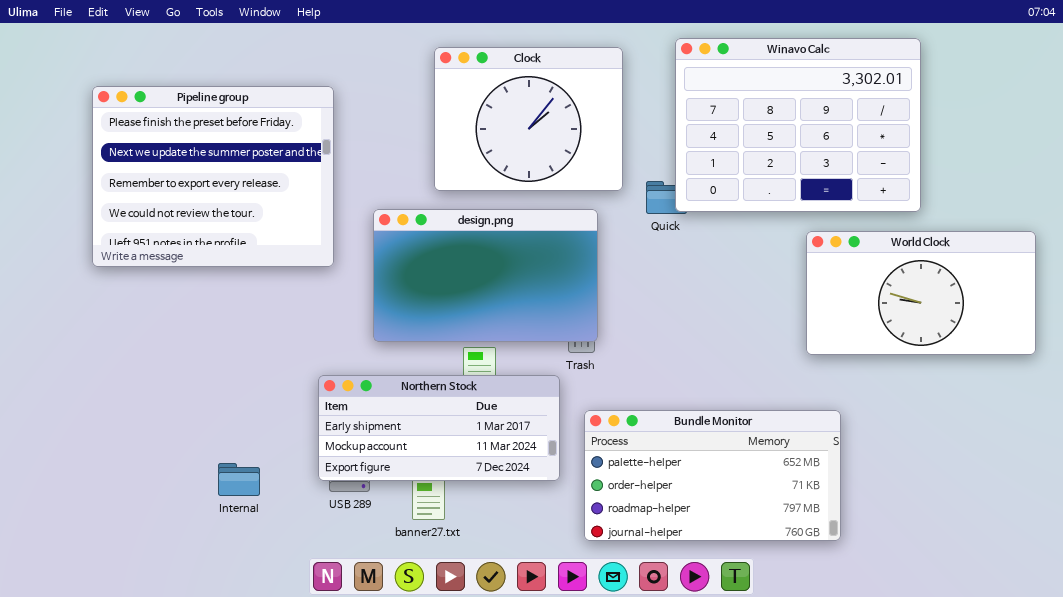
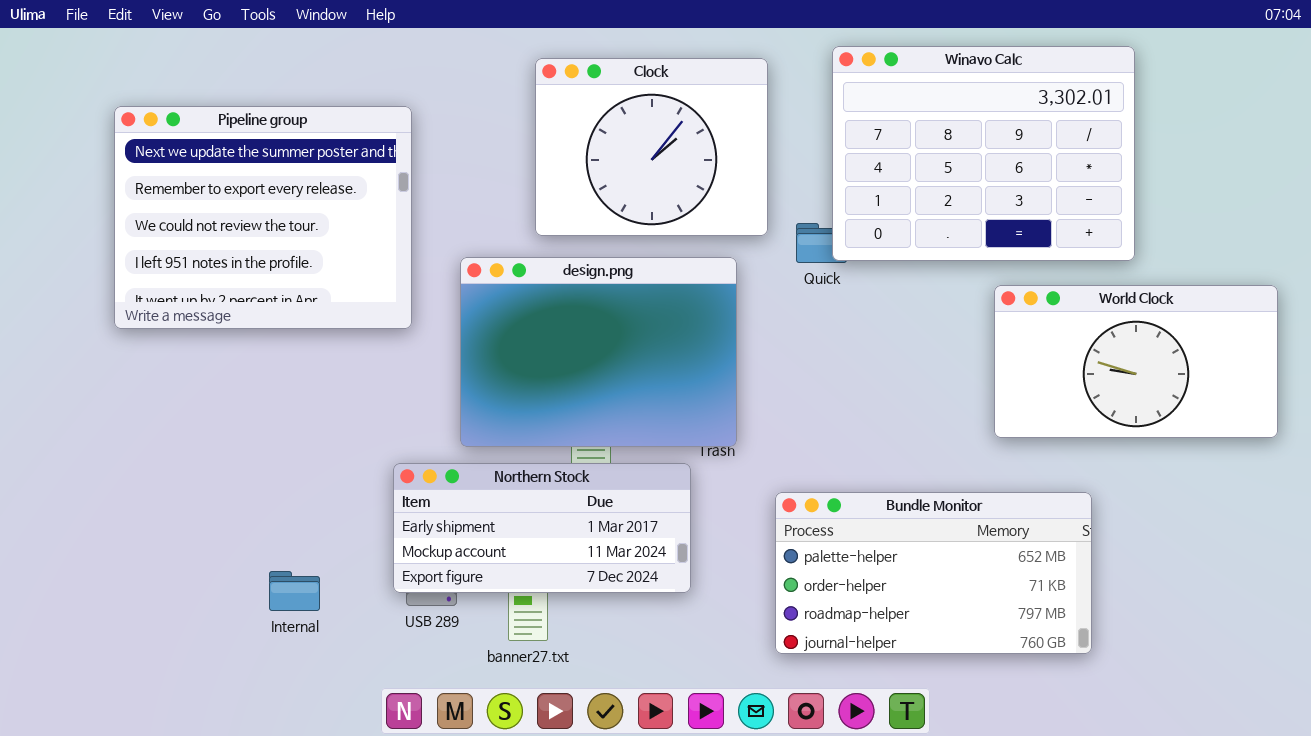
Pipeline group: [92,86,334,267] -> [114,106,412,329], scrolled down 1 row
design.png: [373,209,598,342] -> [460,257,737,447], resized
Bundle Monitor: [584,410,841,541] -> [775,492,1092,654], moved

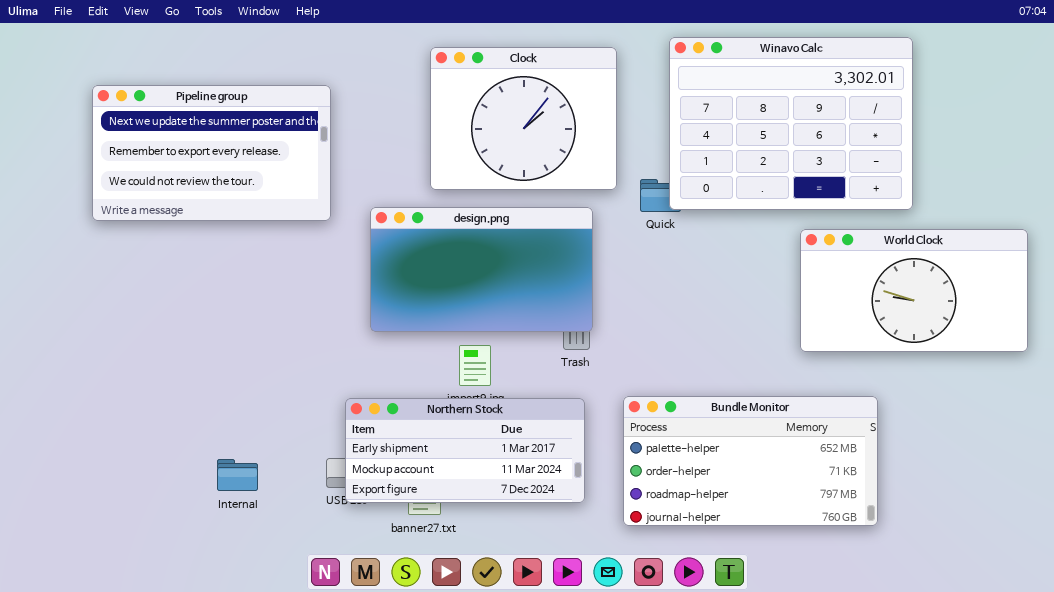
Pipeline group: [114,106,412,329] -> [92,85,331,221], resized
design.png: [460,257,737,447] -> [370,207,593,332], resized
Northern Stock: [393,463,691,593] -> [345,398,585,503], moved

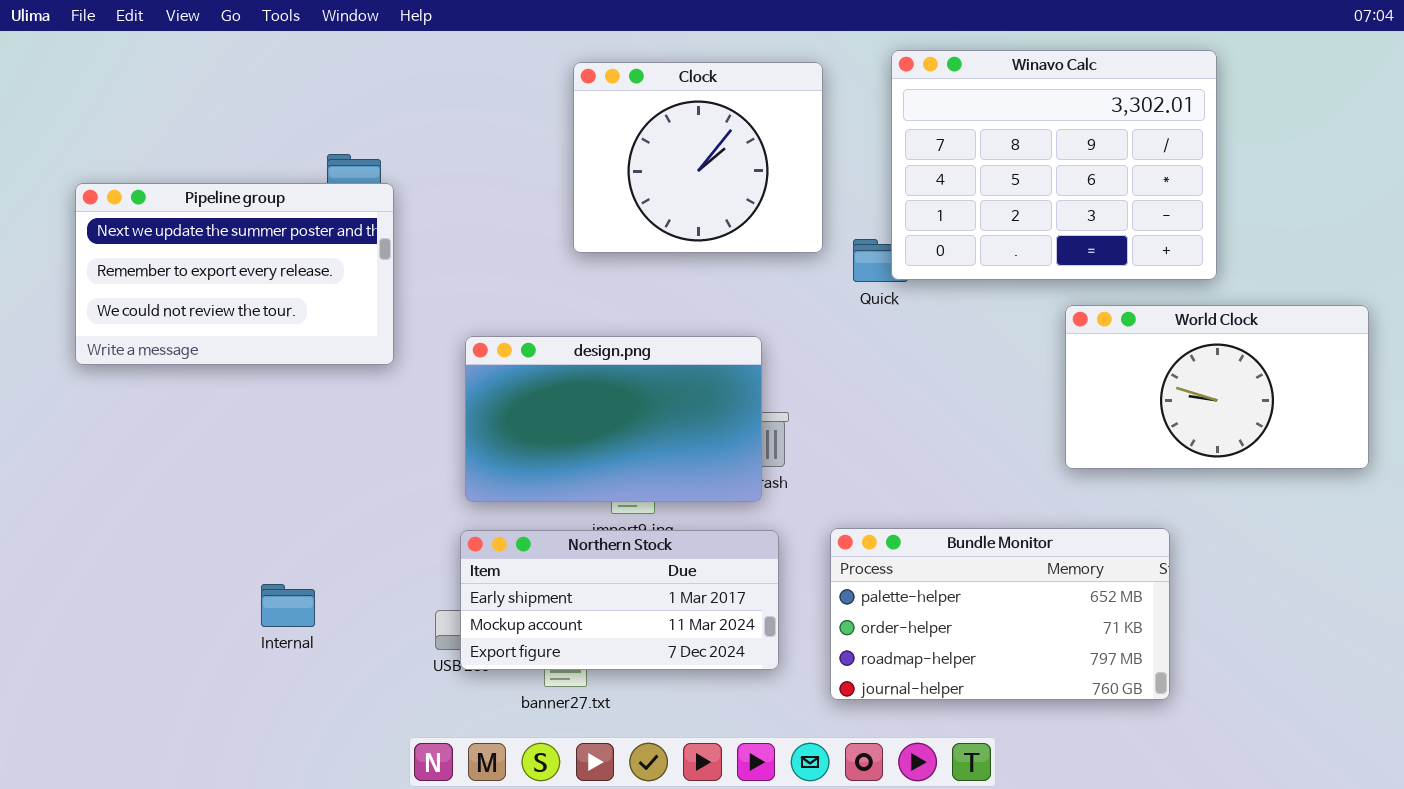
Pipeline group: [92,85,331,221] -> [75,183,394,365], moved
design.png: [370,207,593,332] -> [465,336,762,502], moved
Internal: [217,459,258,491] -> [261,584,315,627], moved

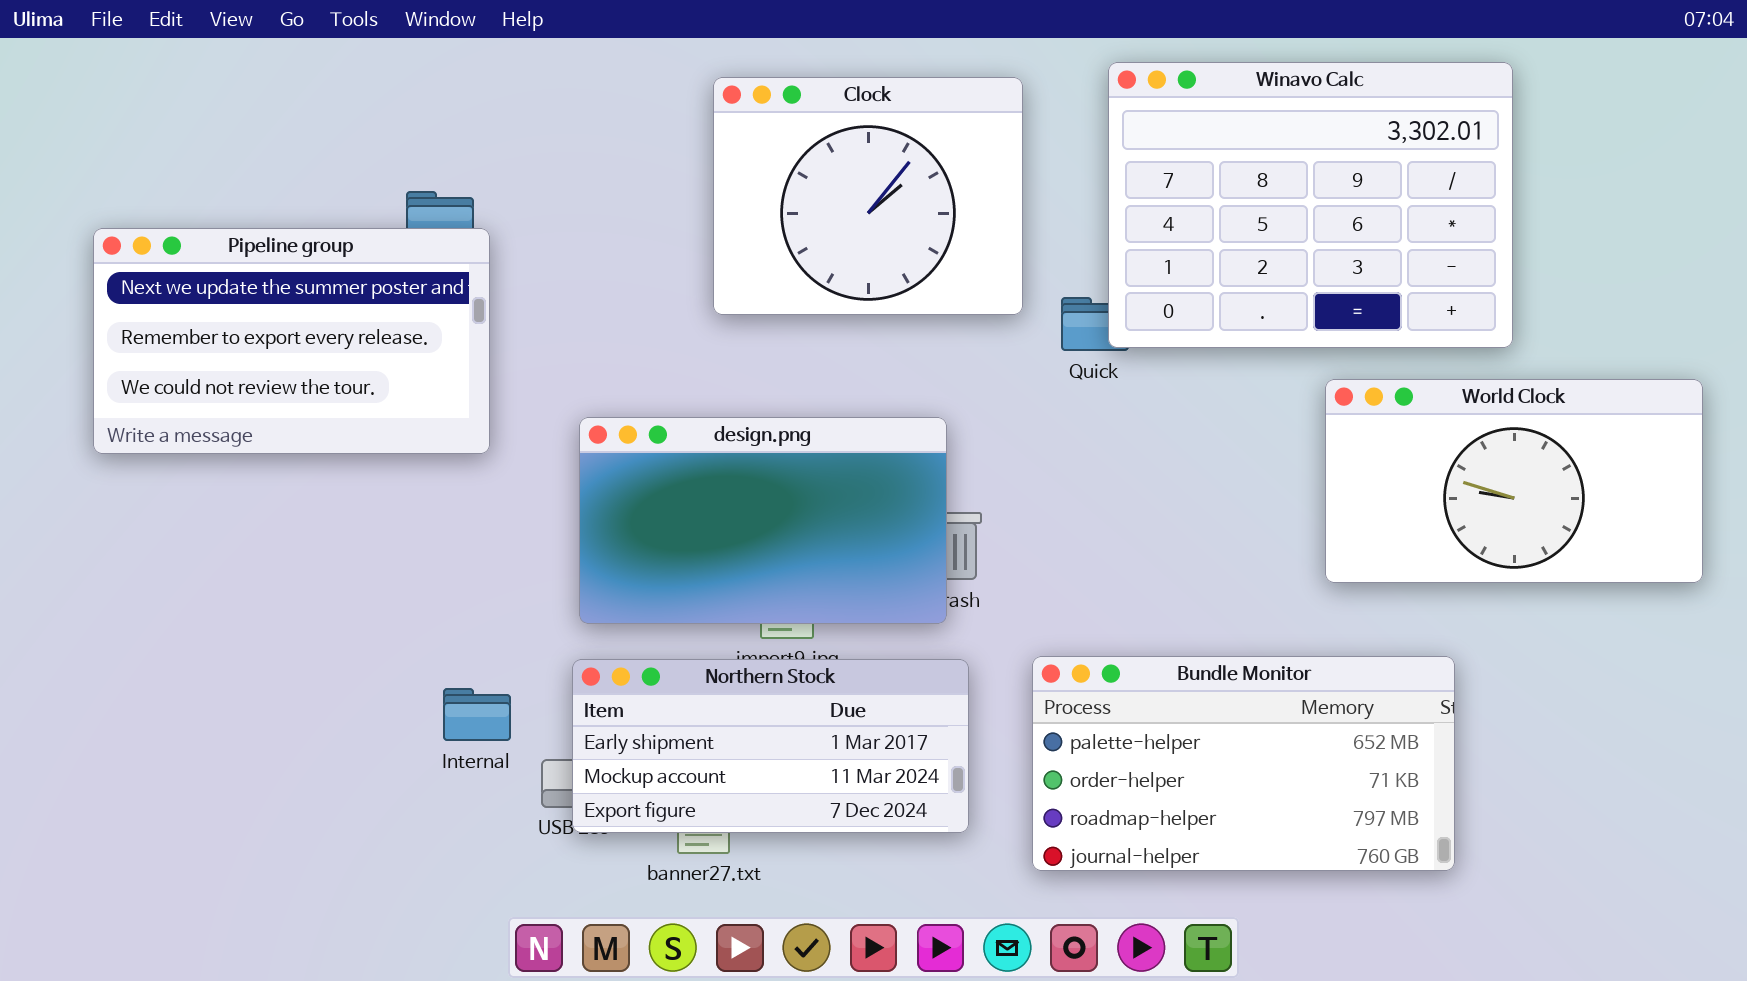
Internal: [261,584,315,627] -> [443,688,511,741], moved

